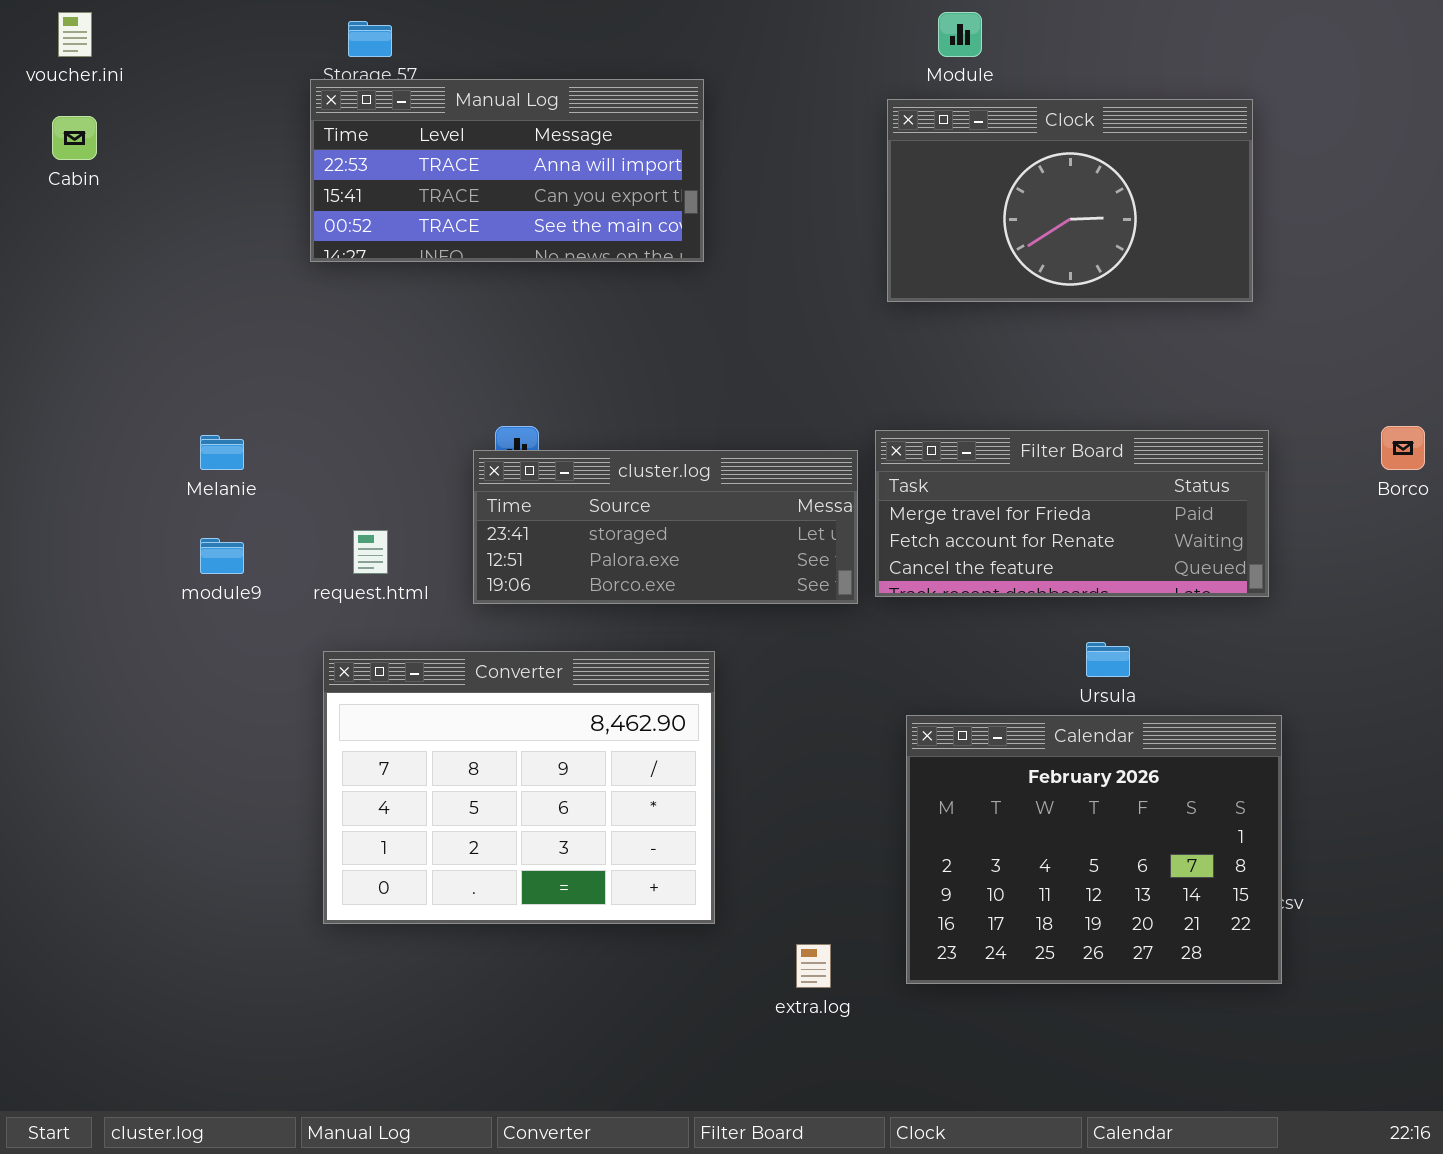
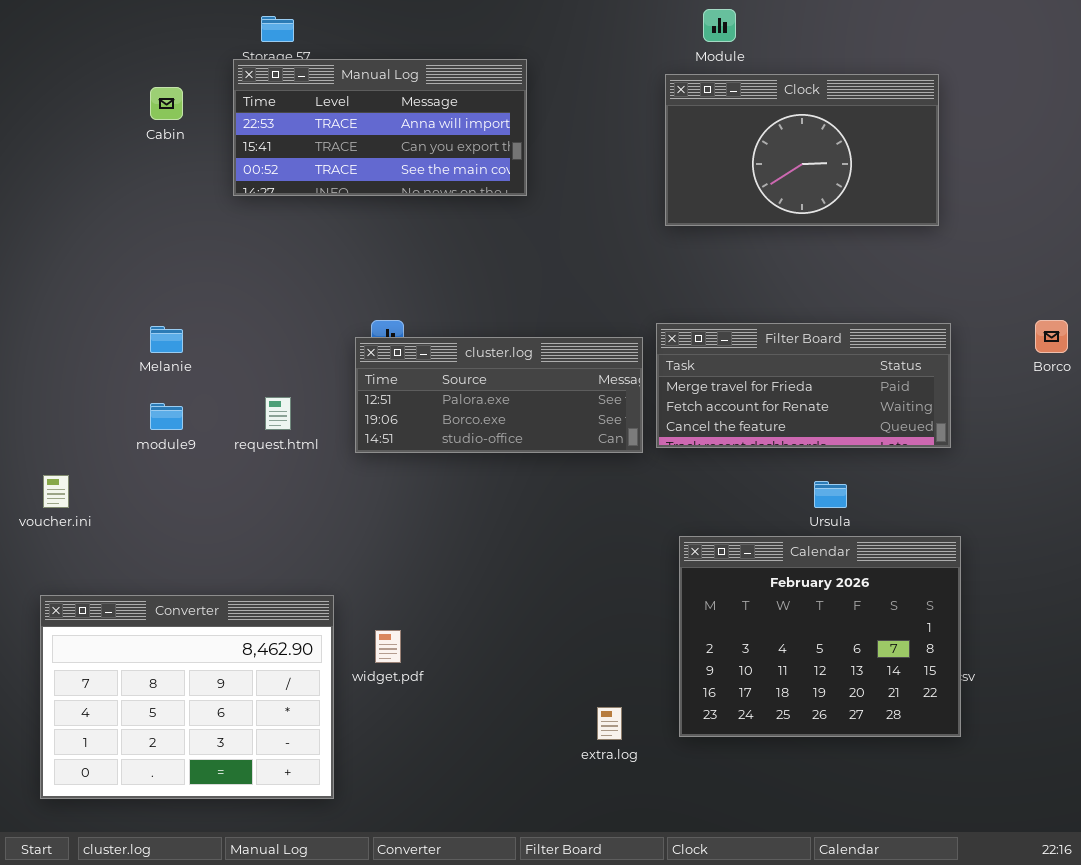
voucher.ini: [58,12,92,57] -> [43,475,69,508], moved
Cabin: [52,116,97,160] -> [150,87,183,120], moved
cluster.log: [473,450,858,604] -> [355,337,643,453], scrolled down 1 row
Converter: [323,651,715,924] -> [40,595,334,799], moved

